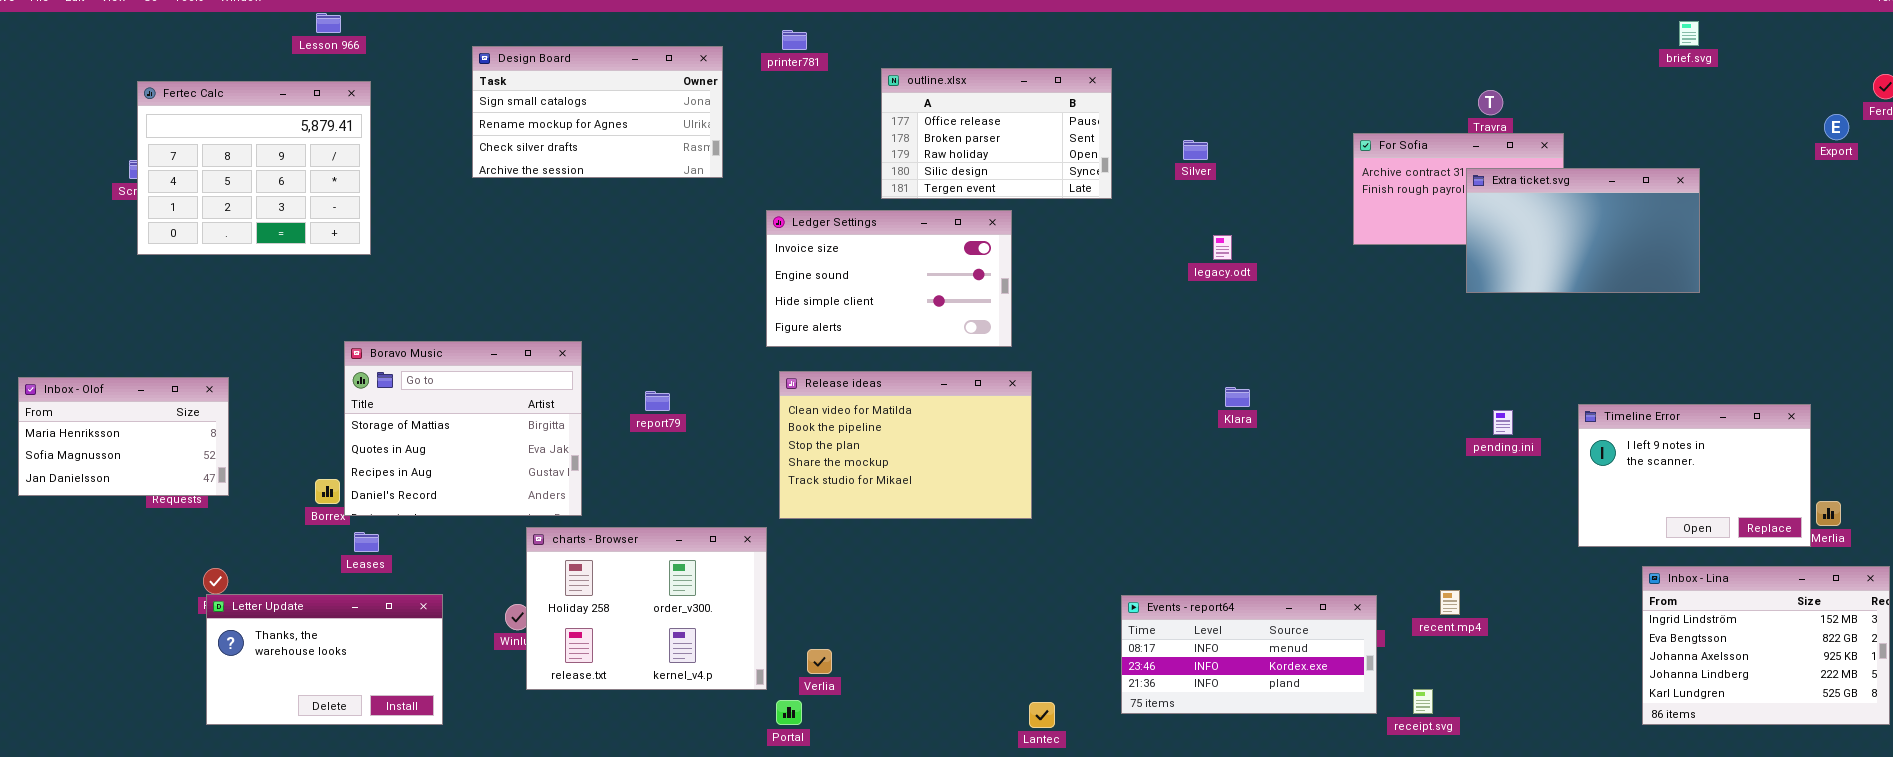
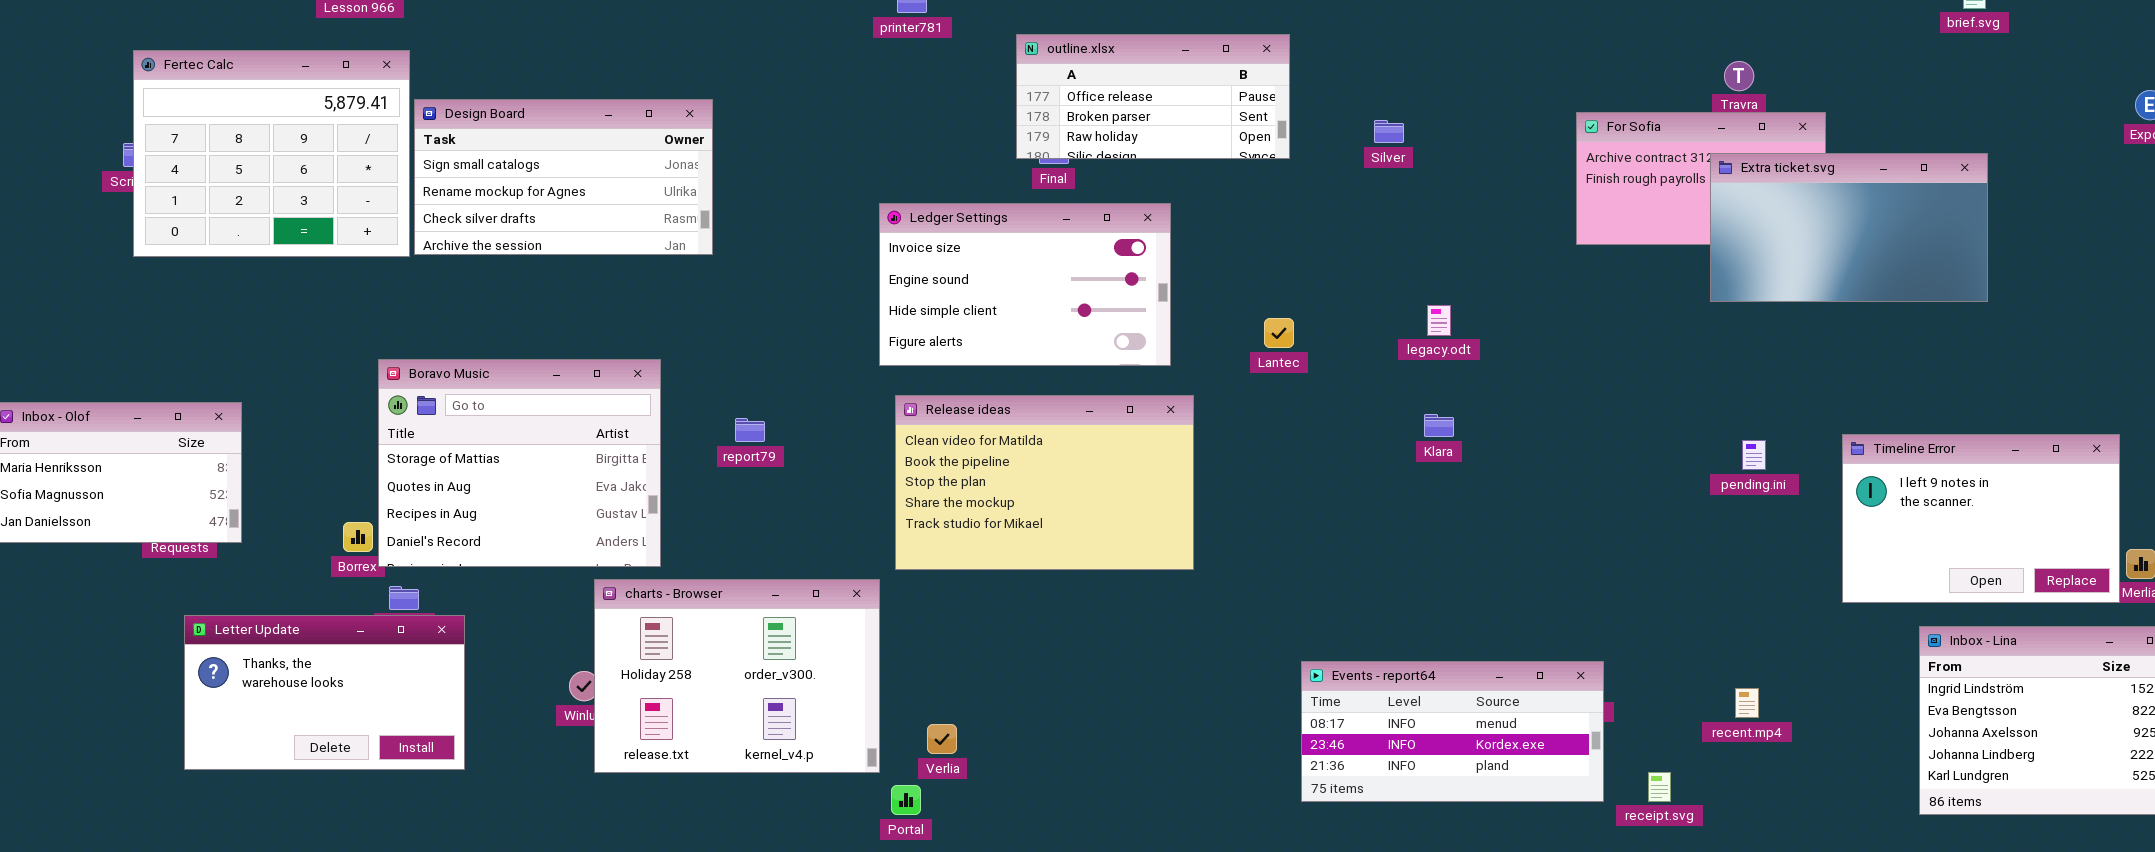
Design Board: [472,46,723,178] -> [414,99,713,255], moved
outline.xlsx: [881,68,1112,199] -> [1016,34,1290,159], resized
legacy.odt: [1213,235,1232,260] -> [1427,305,1451,336], moved
recent.mp4: [1440,590,1460,615] -> [1735,688,1759,718], moved
Letter Update: [206,594,443,725] -> [184,615,465,770], moved
Lantec: [1029,702,1055,728] -> [1264,318,1294,348], moved

